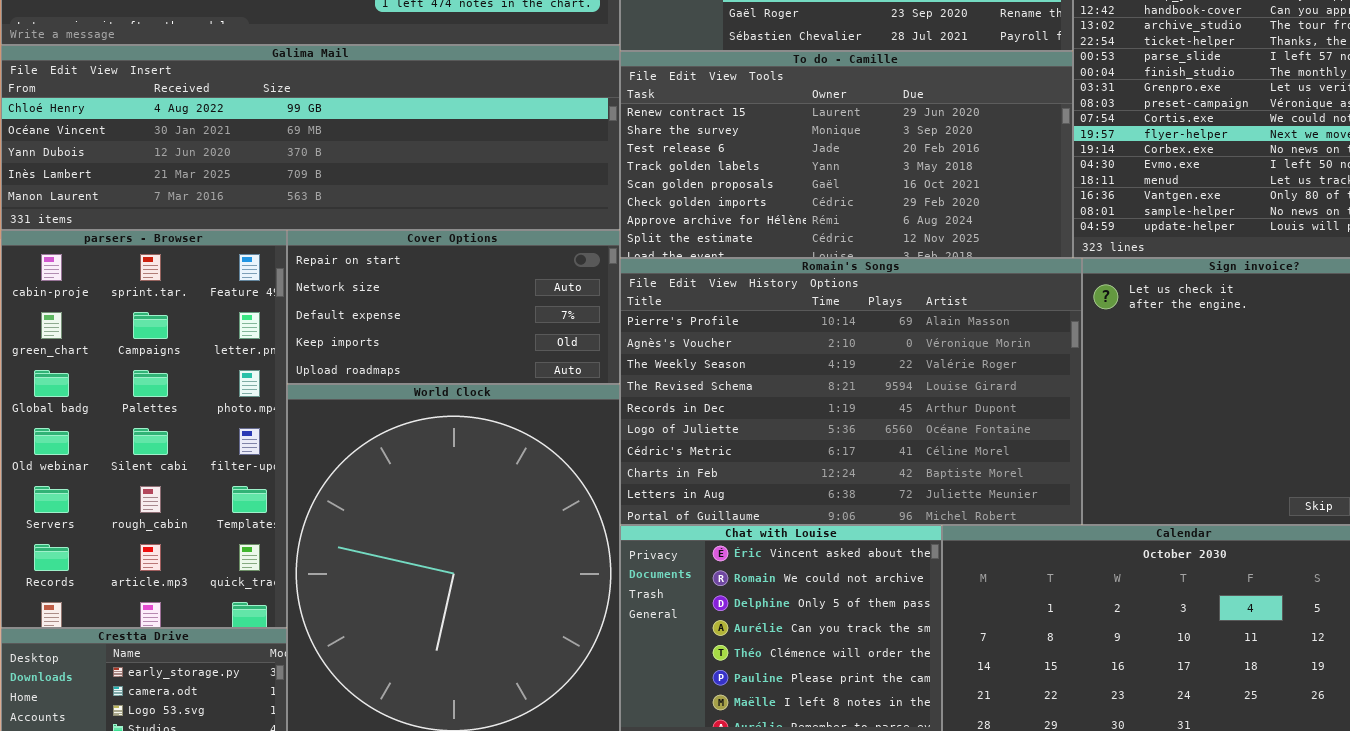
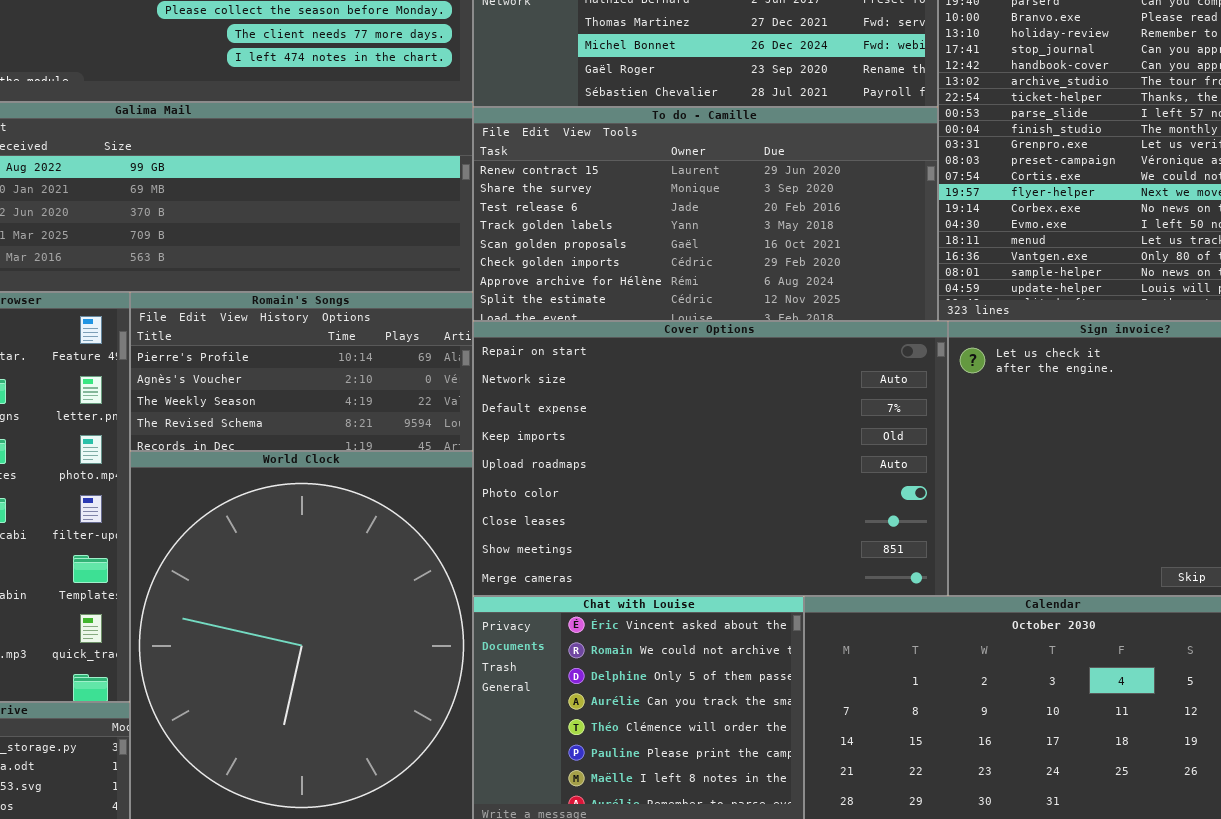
Cover Options: [287,230,620,384] -> [473,321,948,596], moved, resized
Romain's Songs: [620,258,1082,525] -> [130,292,473,451], moved, resized

